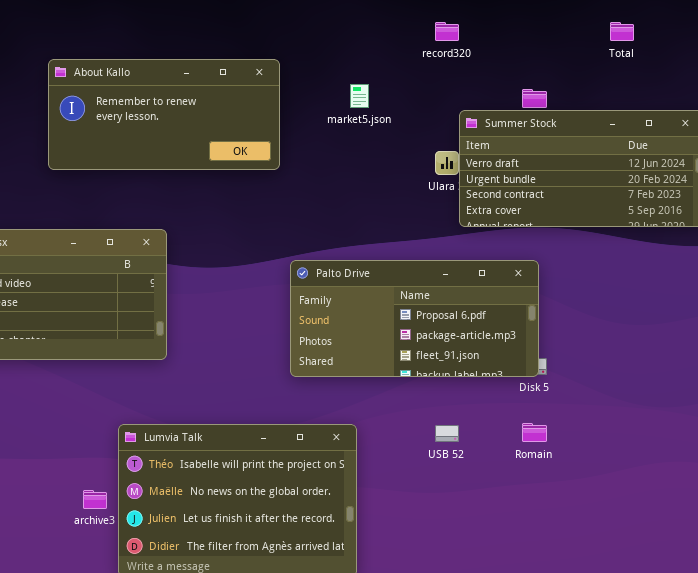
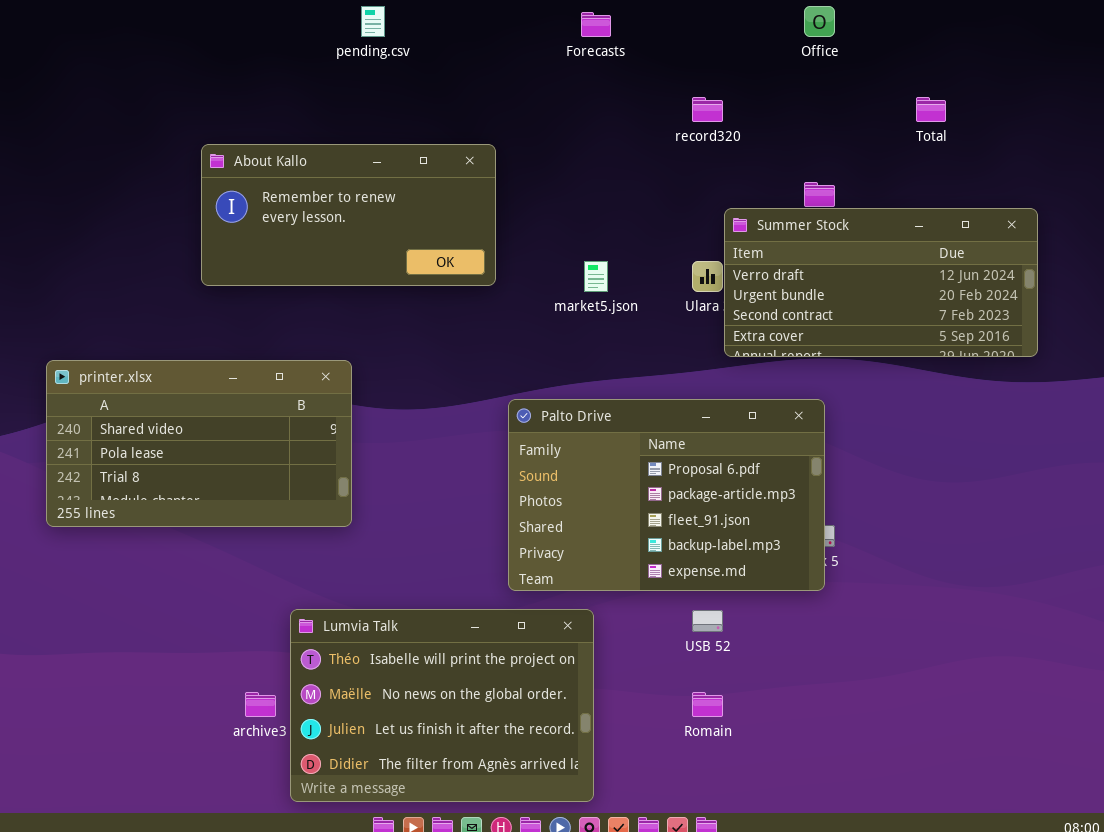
market5.json: [350,84,369,108] -> [584,261,608,292], moved
Palto Drive: [290,260,539,377] -> [508,399,825,591], resized
Romain: [522,423,547,442] -> [692,692,723,717], moved

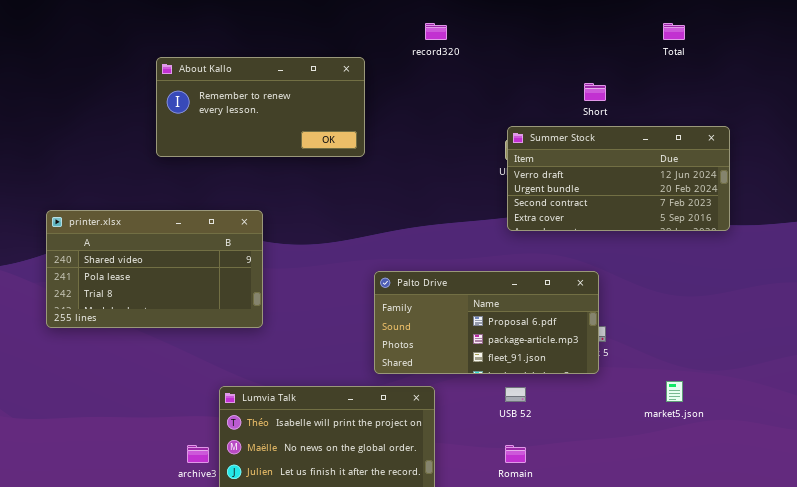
record320: [692,97,723,122] -> [425,23,447,40], moved
Summer Stock: [724,208,1038,357] -> [507,126,730,231], moved
market5.json: [584,261,608,292] -> [666,381,683,402], moved
Palto Drive: [508,399,825,591] -> [374,271,599,374], resized

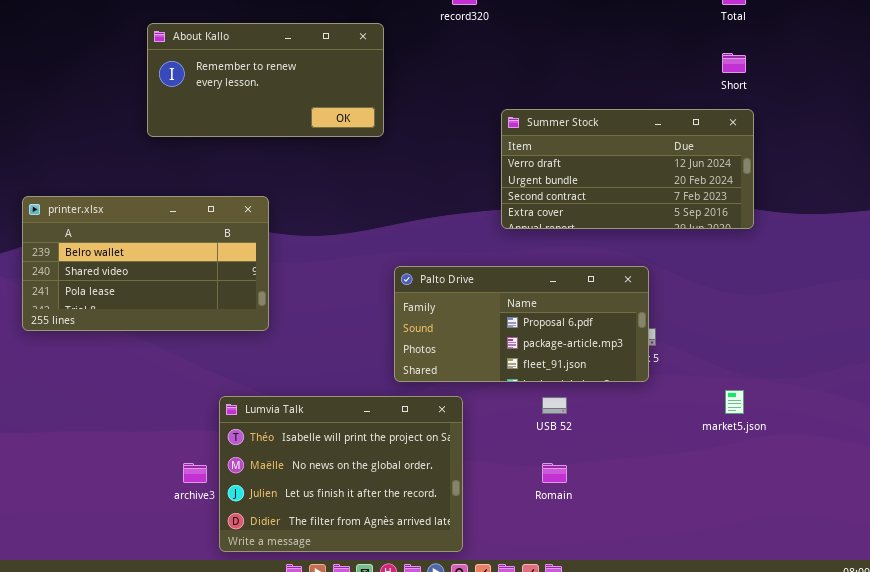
Short: [584,83,606,101] -> [722,53,746,73], moved
Summer Stock: [507,126,730,231] -> [501,109,754,229], moved
printer.xlsx: [46,210,263,328] -> [22,196,269,331], scrolled up 1 row

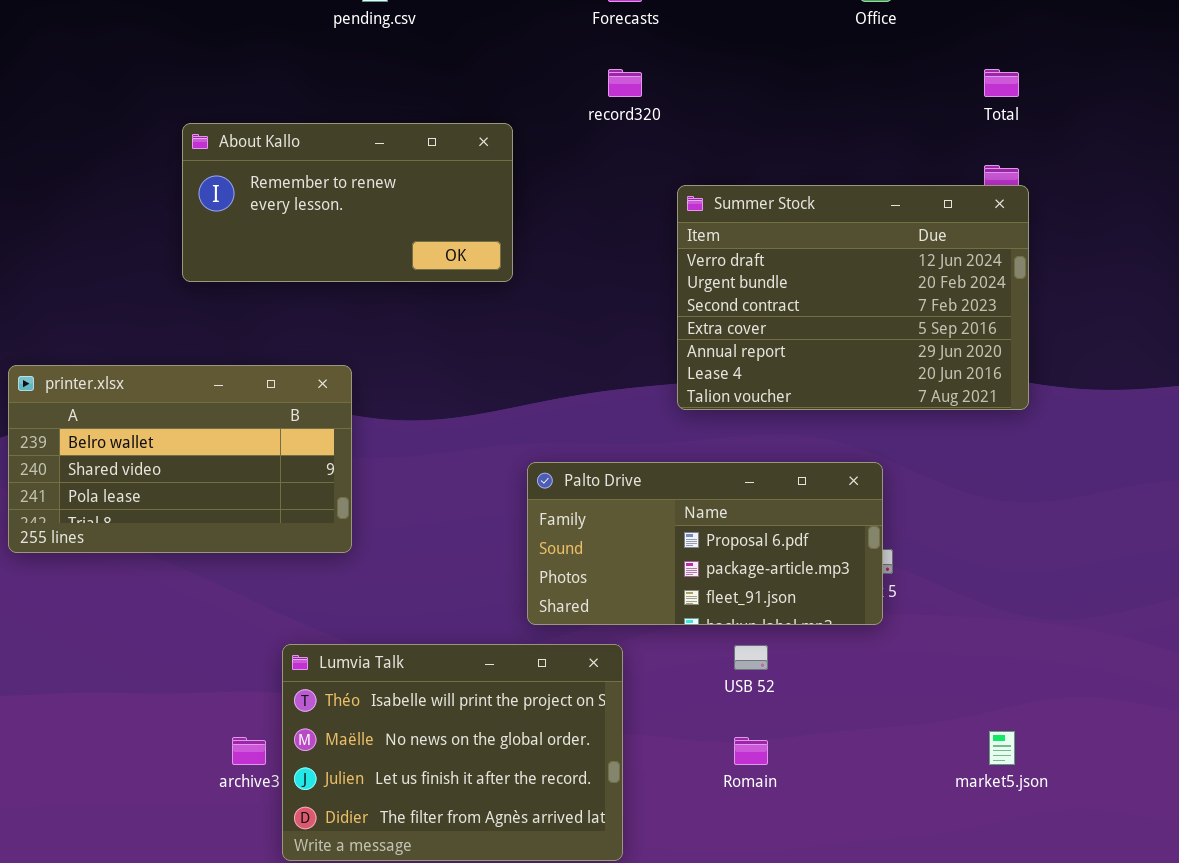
Summer Stock: [501,109,754,229] -> [677,185,1029,410], resized
market5.json: [725,390,744,414] -> [989,731,1015,765], moved

